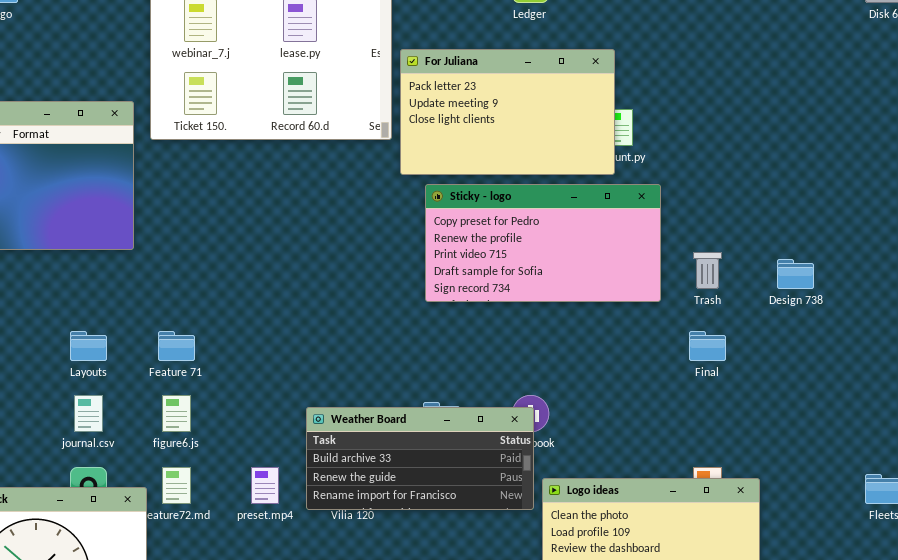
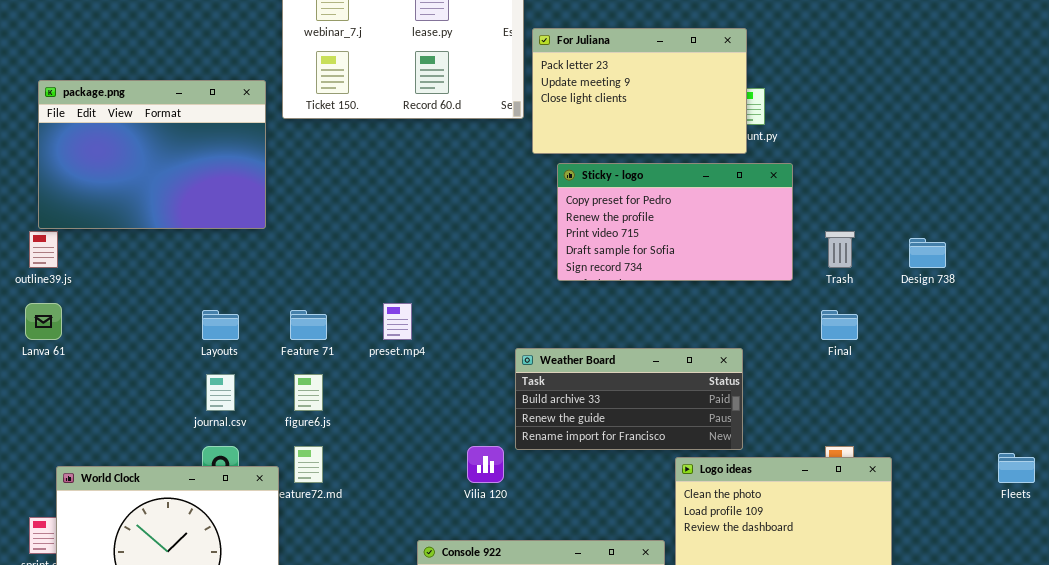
Weather Board: [306,407,534,510] -> [515,348,743,450], moved
preset.mp4: [251,467,279,504] -> [383,303,412,340], moved

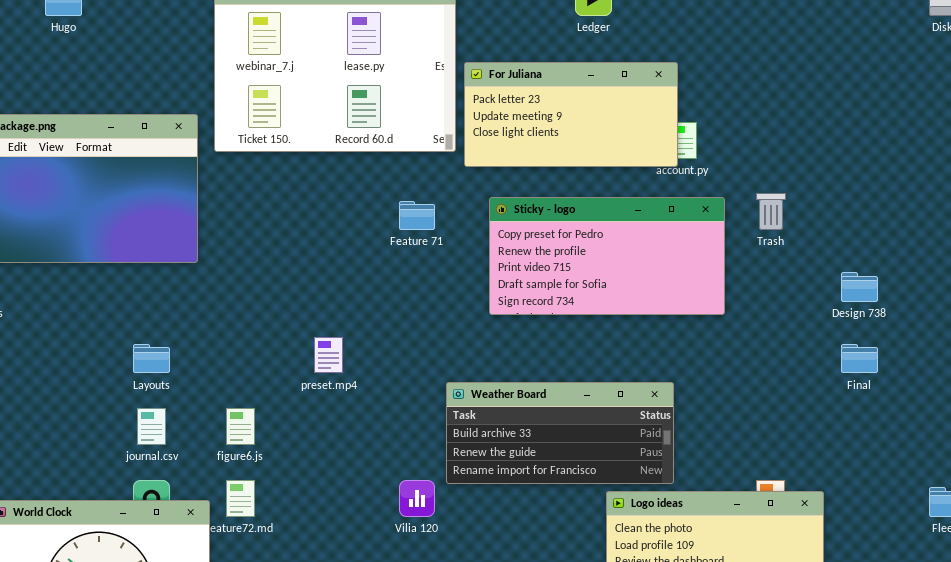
For Juliana: [532,28,747,154] -> [464,62,678,167], resized
Trash: [825,231,855,268] -> [756,193,786,230], moved
Feature 71: [290,310,327,340] -> [399,201,435,230], moved
Final: [821,310,858,340] -> [841,344,878,373], moved

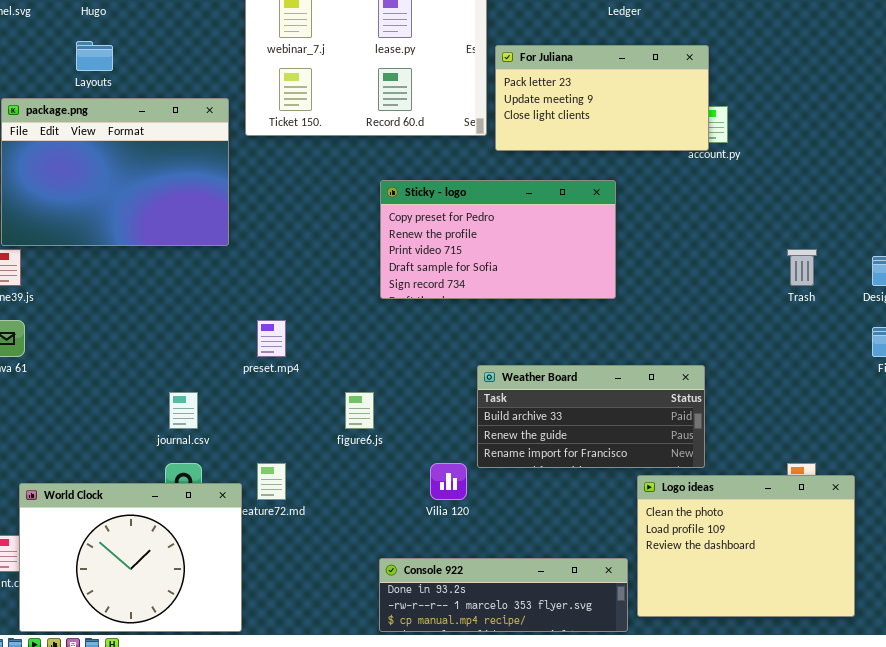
Trash: [756,193,786,230] -> [787,249,817,286], moved
Sticky - logo: [489,197,725,315] -> [380,180,616,299], moved
preset.mp4: [314,337,343,373] -> [257,320,286,357], moved
Layouts: [133,344,170,373] -> [76,41,113,71], moved
figure6.js: [226,408,255,445] -> [345,392,374,429], moved

